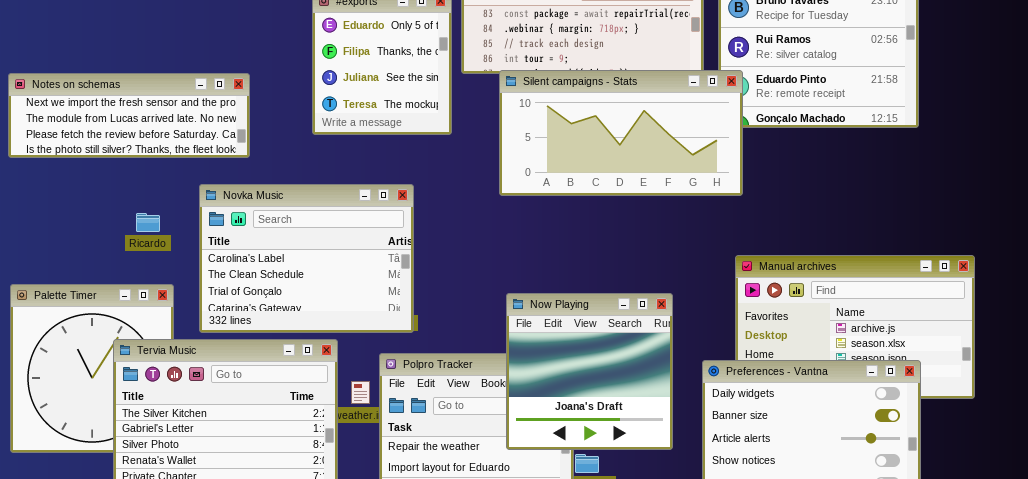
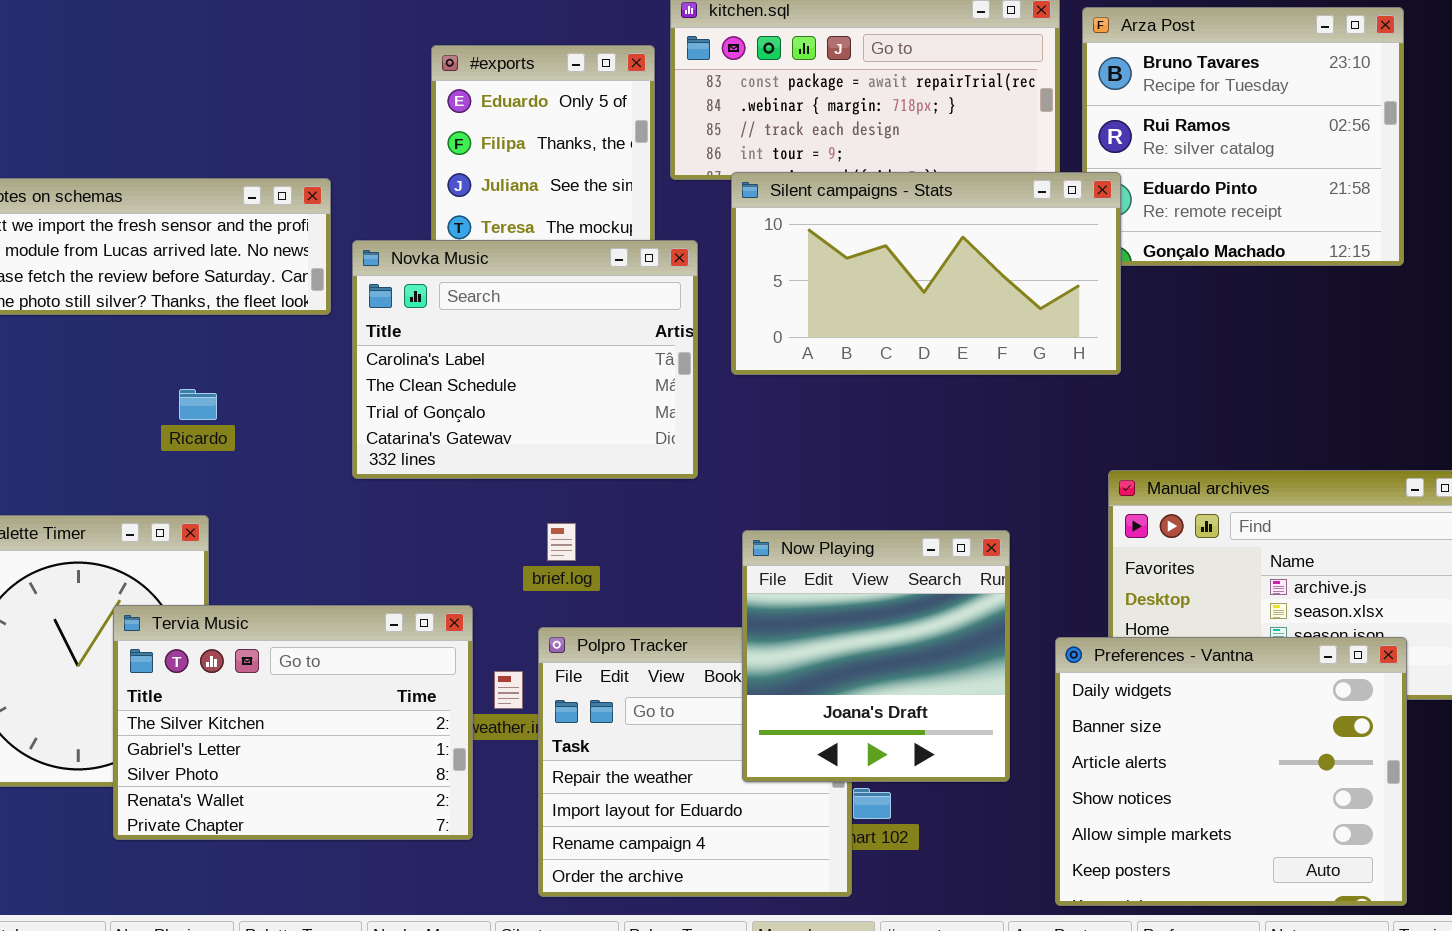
Novka Music: [199,184,414,333] -> [352,240,698,479], moved
Ricardo: [136,213,160,232] -> [179,389,217,420], moved

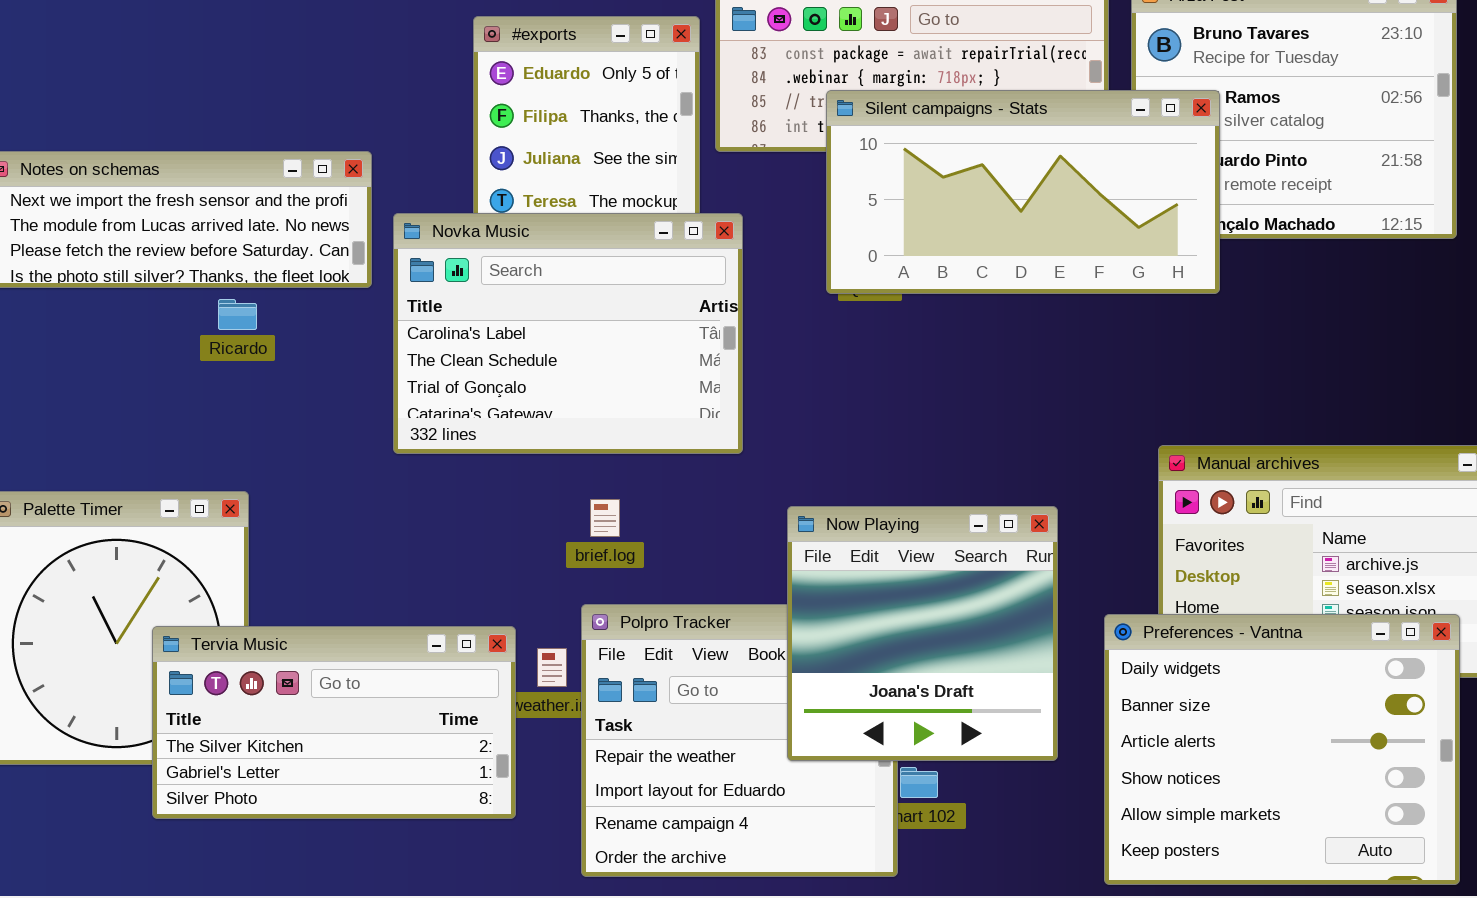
Silent campaigns - Stats: [731,172,1121,375] -> [826,90,1220,294], moved
Ricardo: [179,389,217,420] -> [218,299,257,330], moved
Tervia Music: [113,605,473,840] -> [152,626,516,819], resized

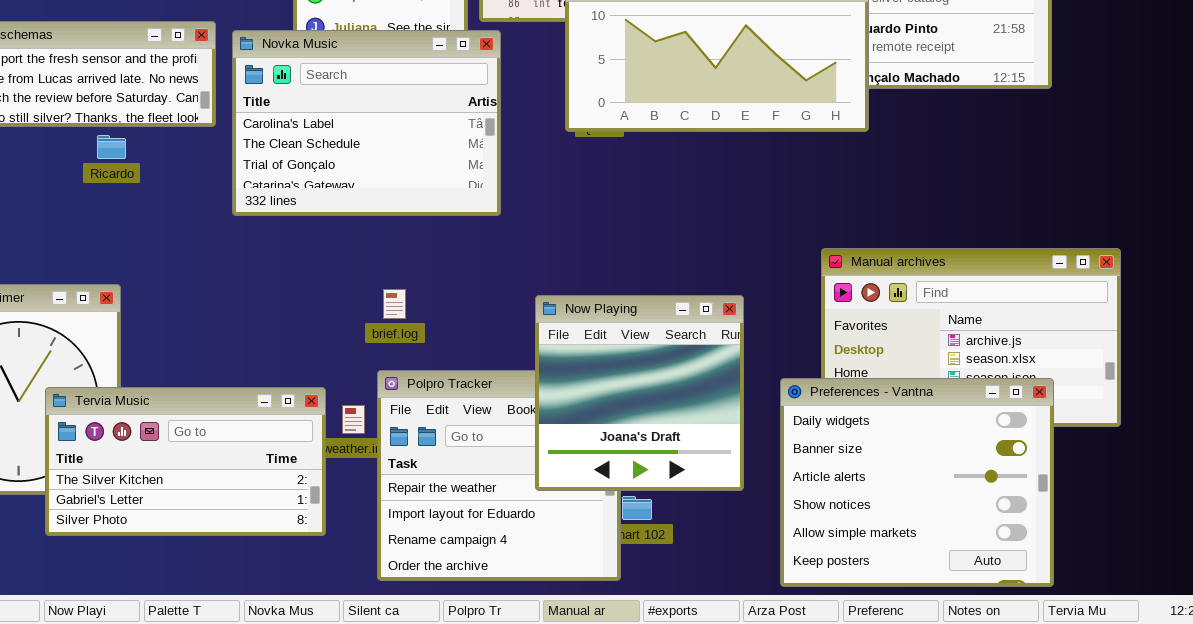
Novka Music: [393,213,743,454] -> [232,30,501,216], moved

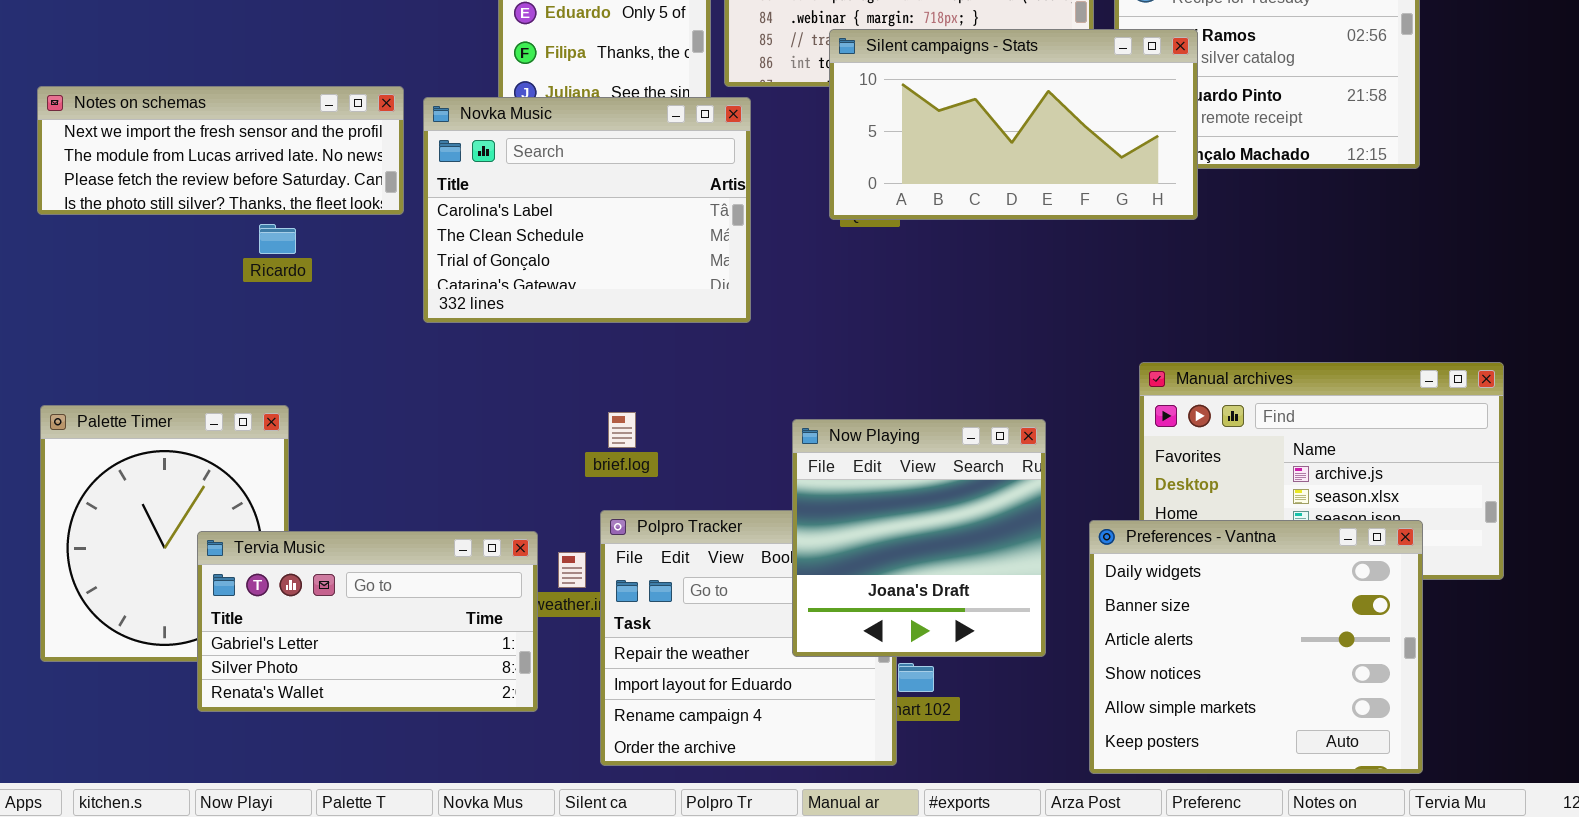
Tervia Music: [45,387,326,536] -> [197,531,538,712], scrolled down 1 row

